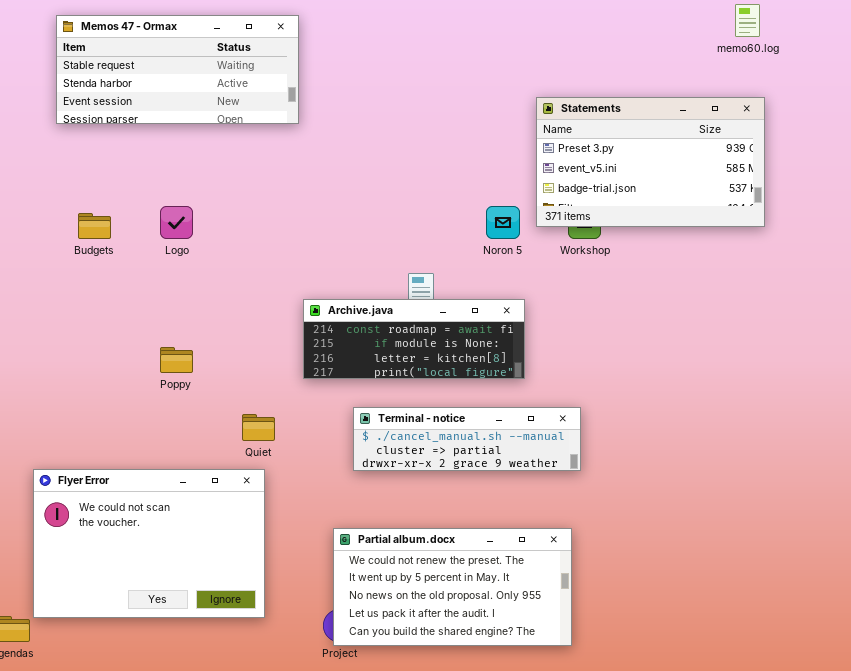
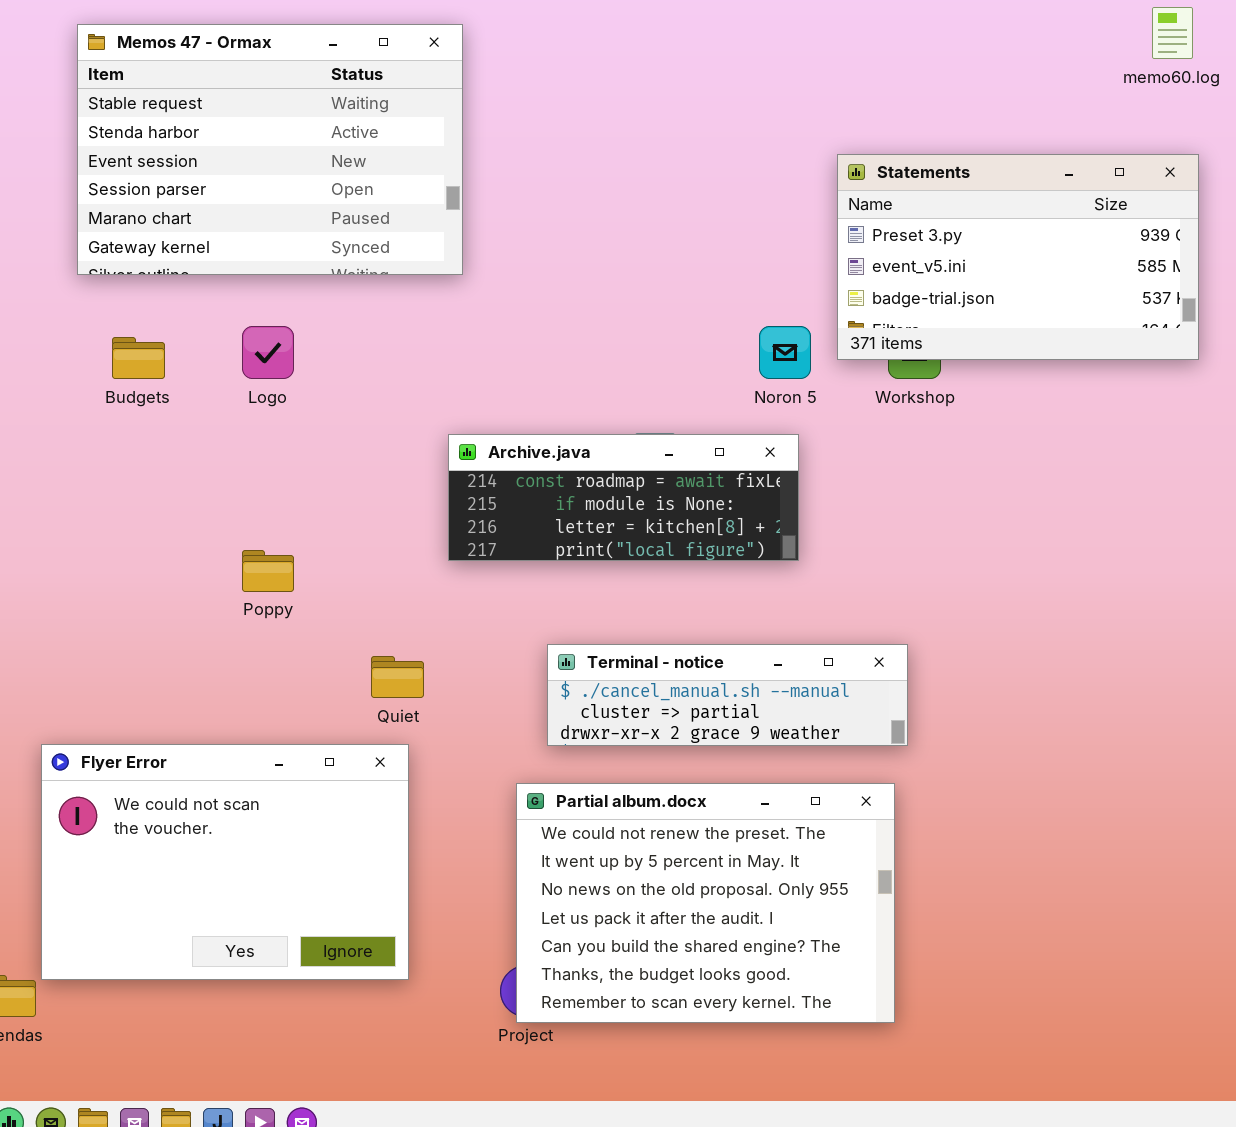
Memos 47 - Ormax: [56,15,299,124] -> [77,24,463,275], resized
Archive.java: [303,299,525,379] -> [448,434,799,561], moved
Partial album.docx: [333,528,572,646] -> [516,783,895,1023], resized

